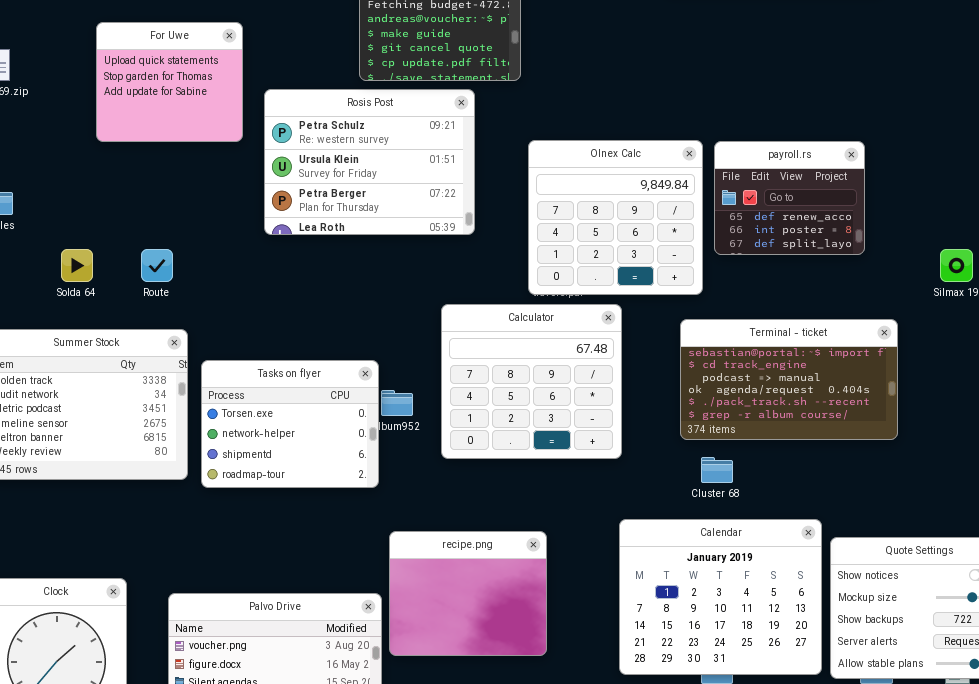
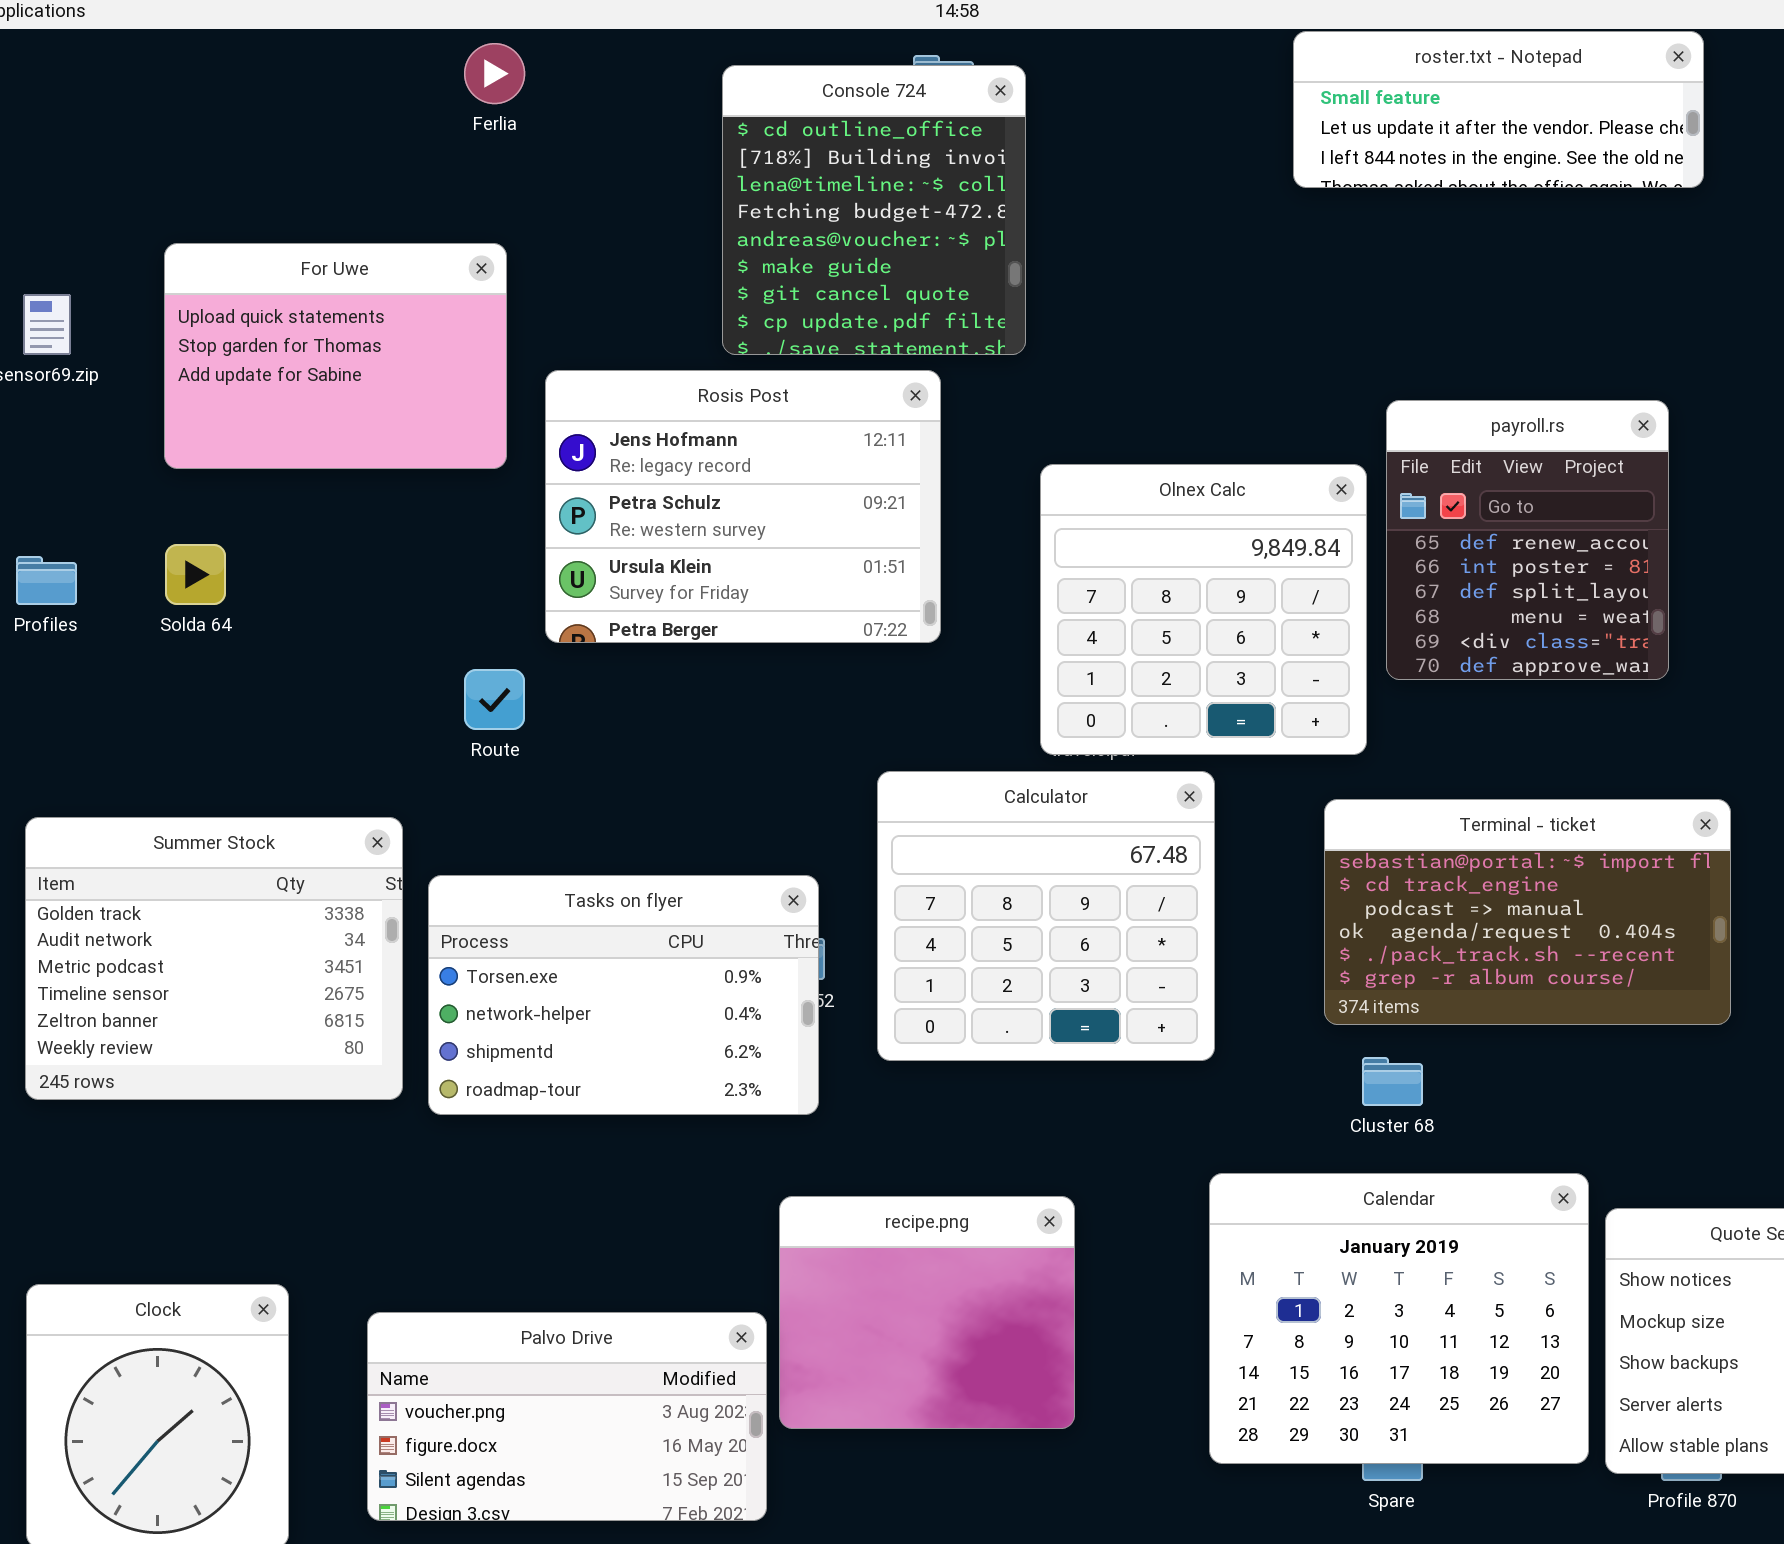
For Uwe: [96,22,243,142] -> [164,243,507,469], resized
Rosis Post: [264,89,475,235] -> [545,370,941,643], scrolled up 1 row
payroll.rs: [714,141,865,255] -> [1386,400,1669,680], resized
Solda 64: [61,249,93,282] -> [165,544,226,605], moved
Route: [141,249,173,282] -> [464,669,525,730], moved
Tasks on flyer: [201,360,379,488] -> [428,875,819,1115], resized

